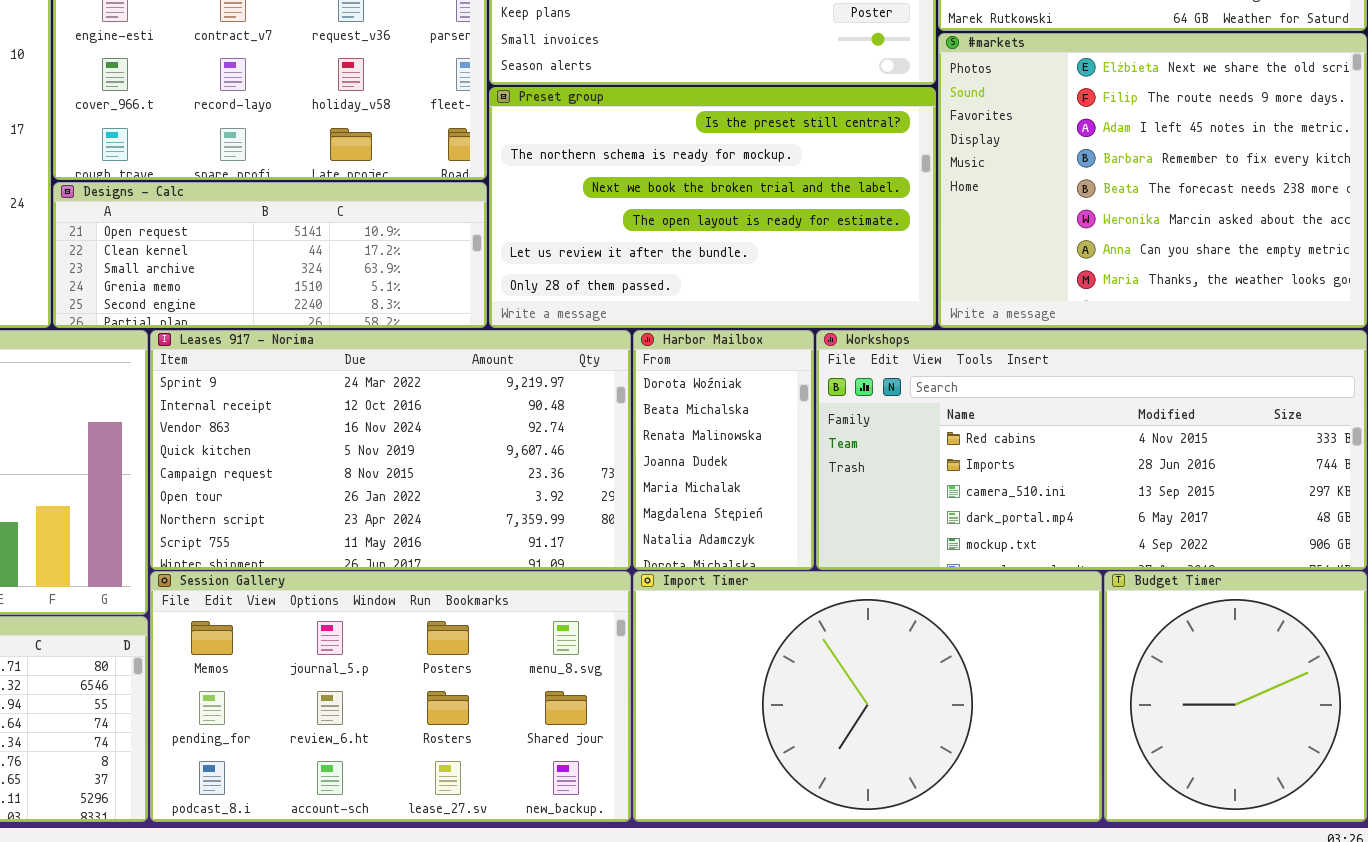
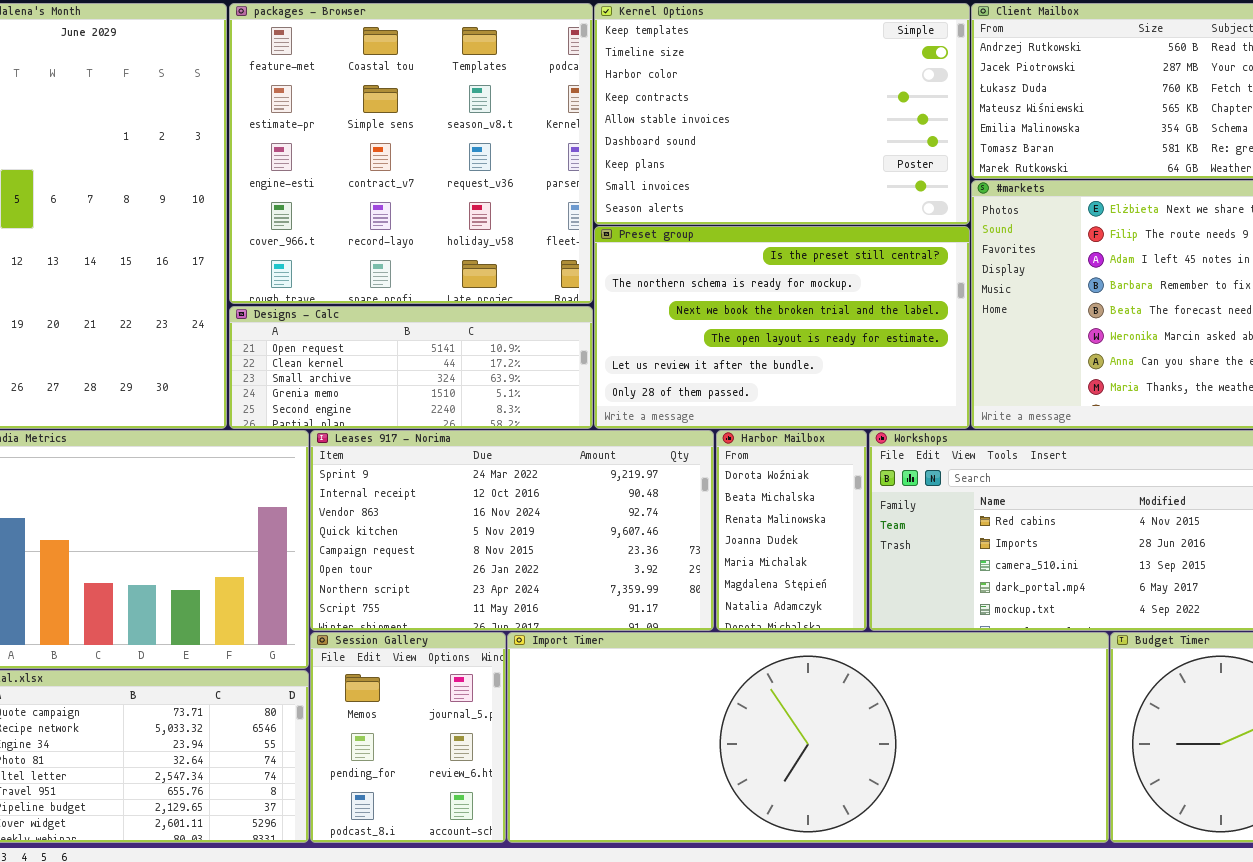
Session Gallery: [150,571,631,822] -> [310,632,506,843], resized
Import Timer: [633,571,1102,822] -> [507,632,1109,843], resized

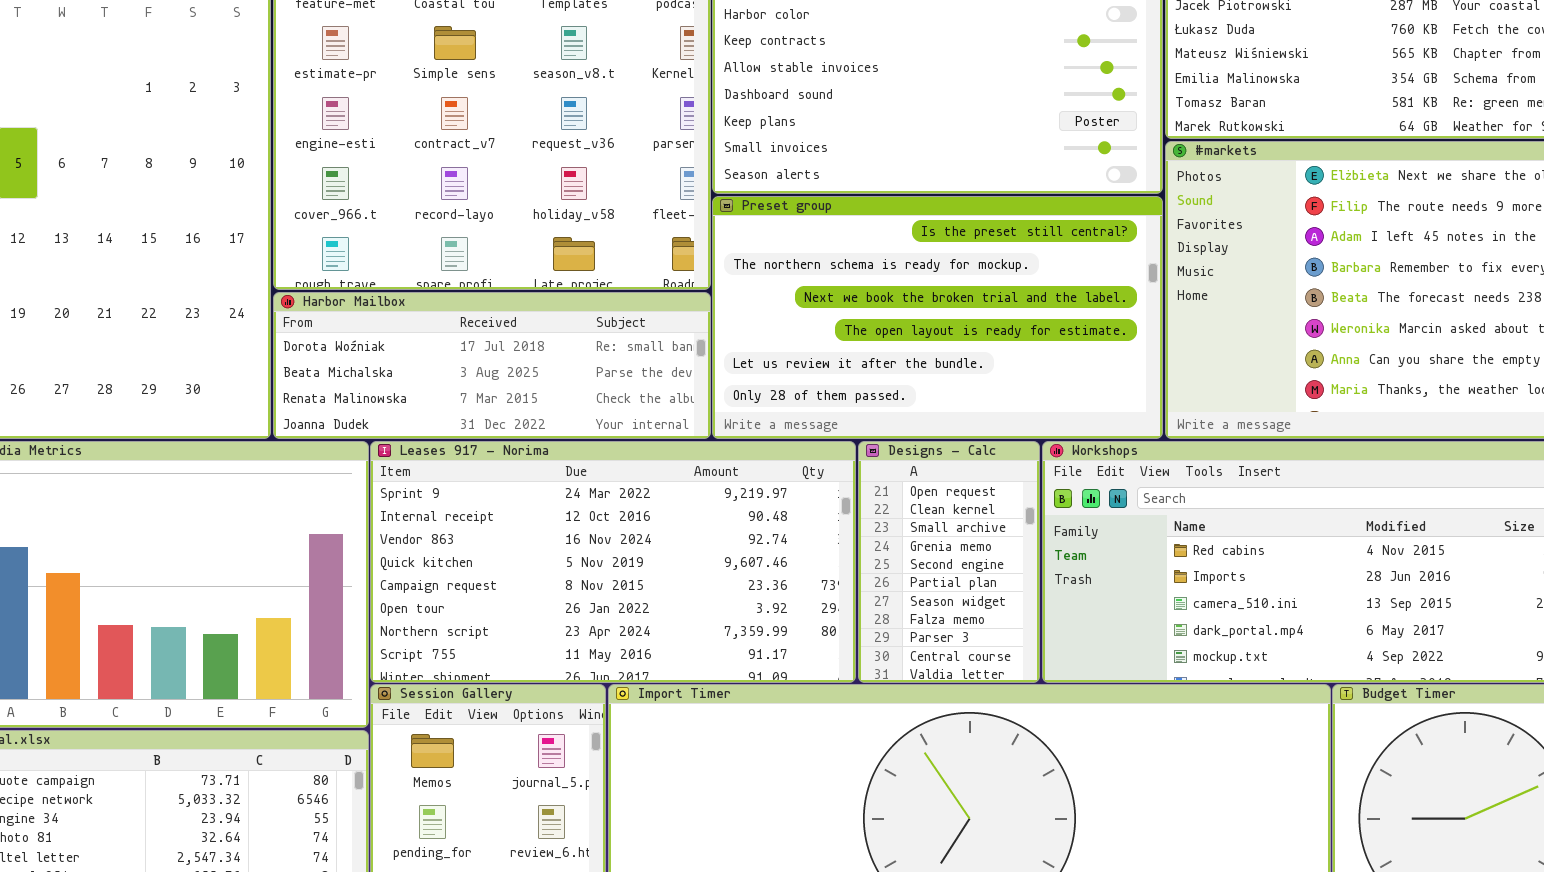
Designs - Calc: [229,306,593,429] -> [858,441,1040,683], moved, resized
Harbor Mailbox: [716,430,867,631] -> [273,292,711,439], moved, resized

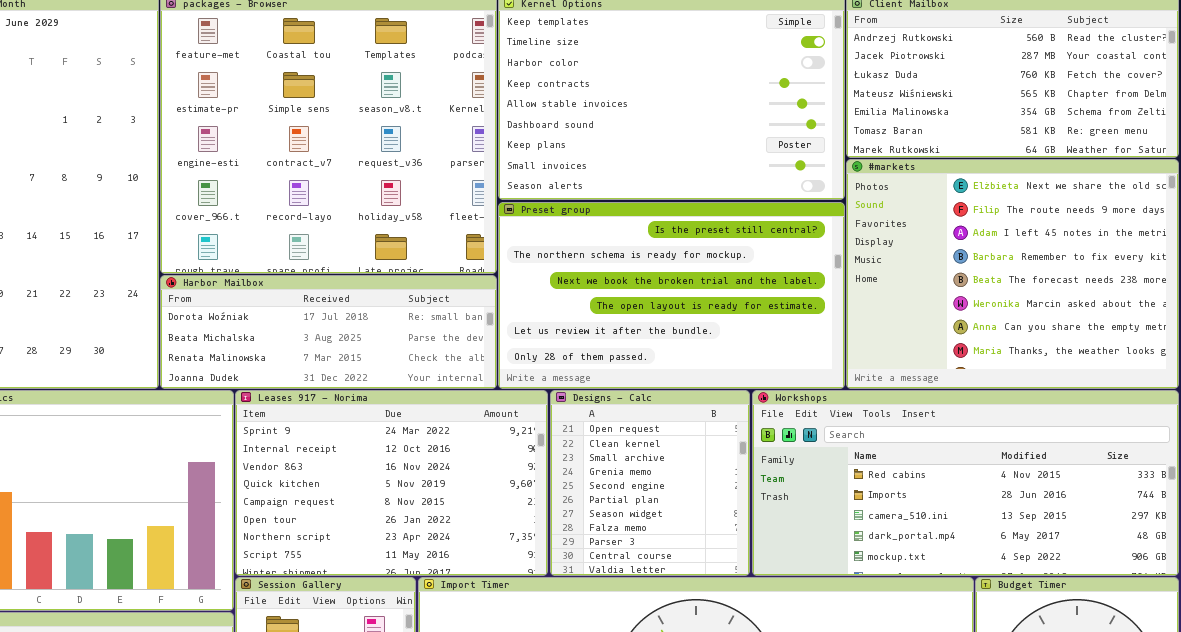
Leases 917 - Norima: [370,441,856,683] -> [235,390,548,576], resized
Designs - Calc: [858,441,1040,683] -> [550,390,750,576], resized

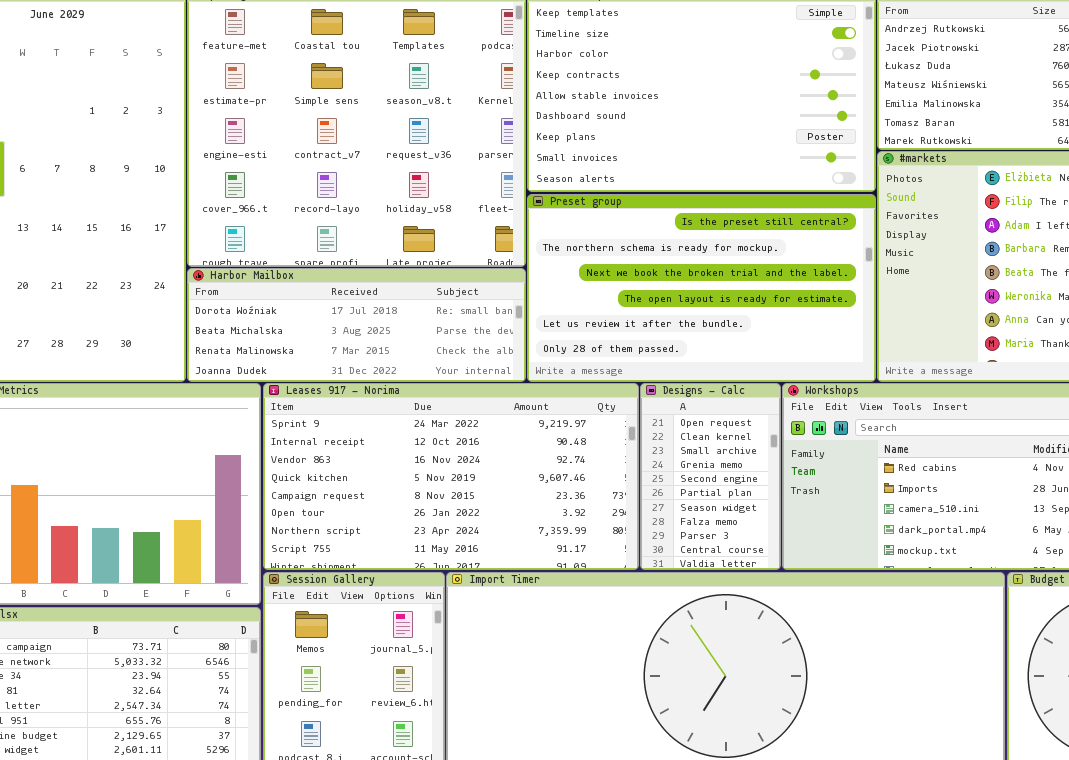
Leases 917 - Norima: [235,390,548,576] -> [263,383,639,570], resized
Designs - Calc: [550,390,750,576] -> [640,383,781,570], resized

